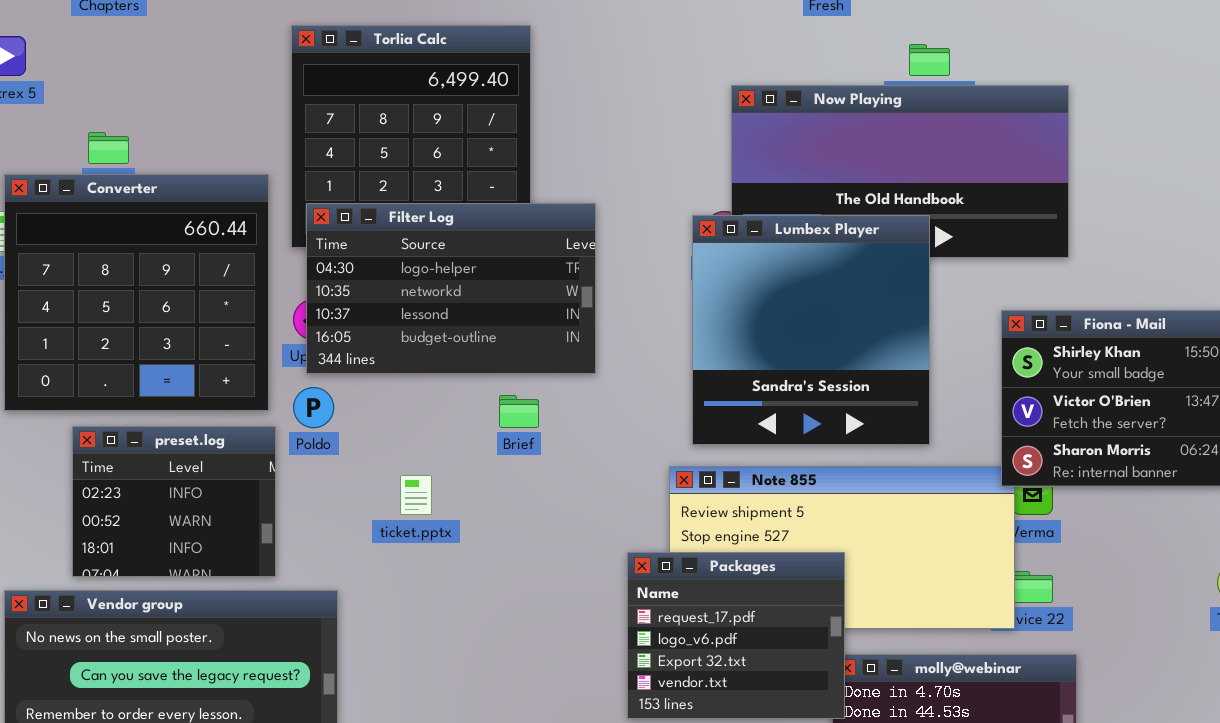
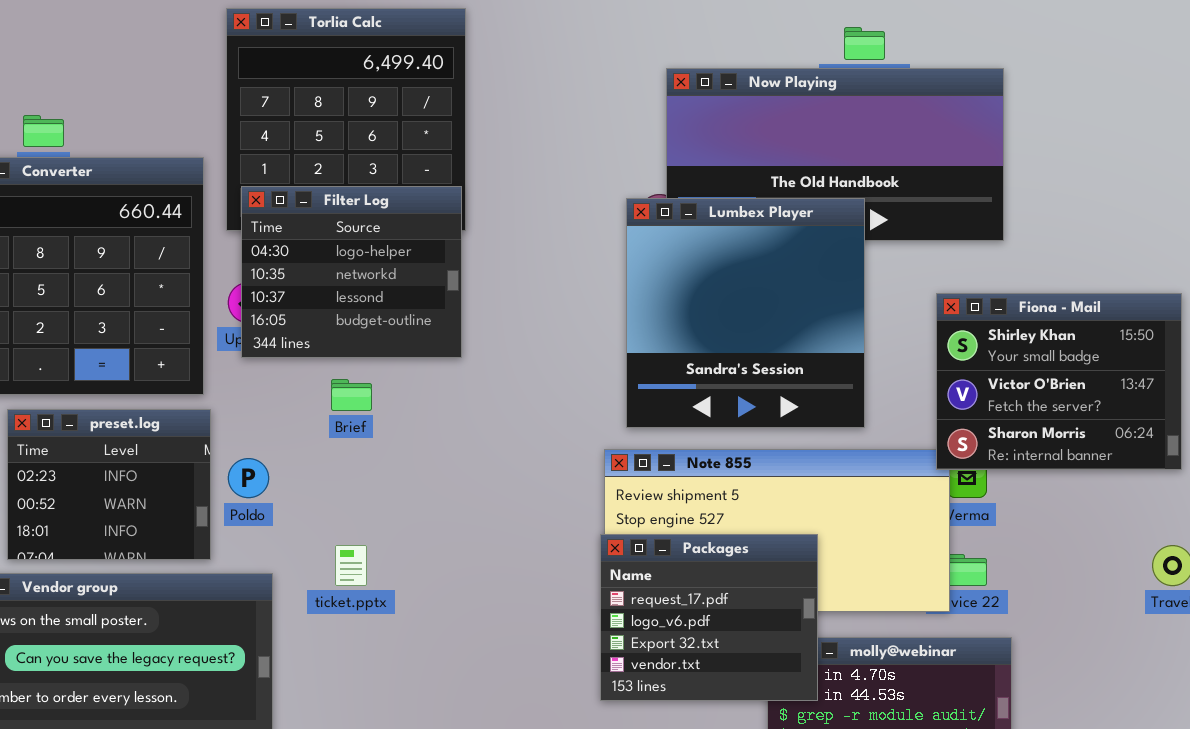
Filter Log: [306,203,596,374] -> [241,186,462,358], resized
Poldo: [293,387,334,428] -> [228,458,269,498], moved
Brief: [499,395,539,428] -> [331,379,372,411], moved
ticket.pptx: [400,475,432,515] -> [335,545,367,586], moved
Packages: [627,552,845,719] -> [600,534,818,701], moved

